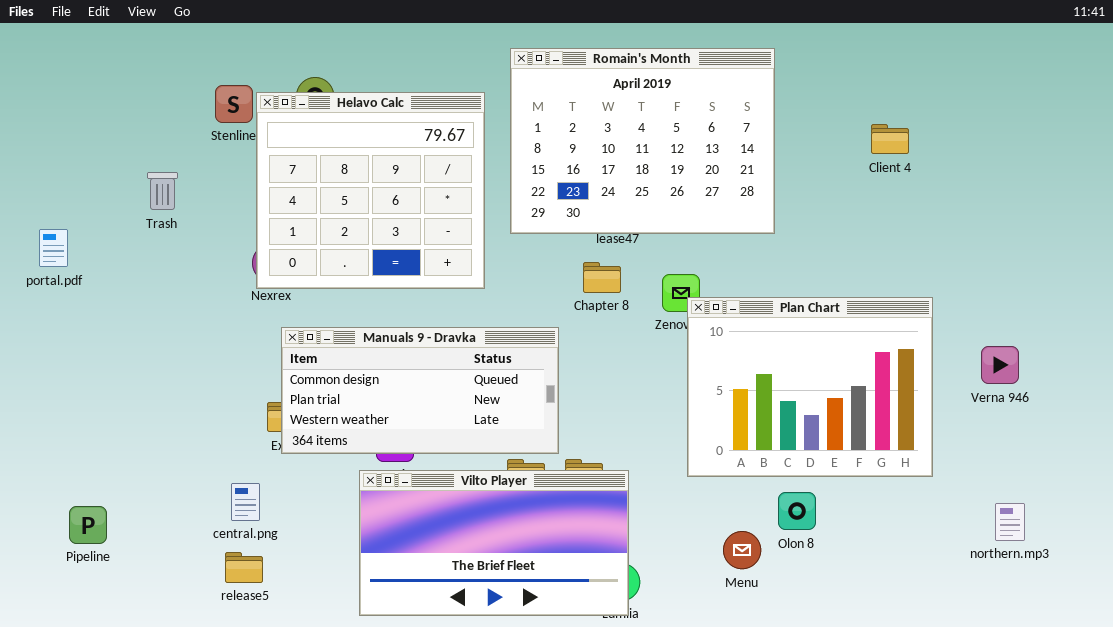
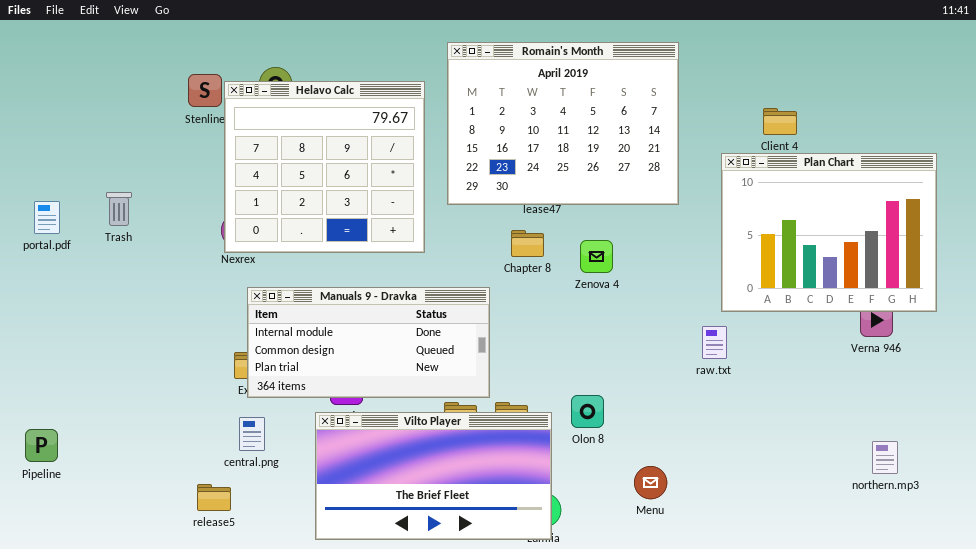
Trash: [147,172,178,210] -> [106,192,132,226], moved
Plan Chart: [687,297,933,477] -> [721,153,937,312], moved
Manuals 9 - Dravka: [281,327,559,454] -> [247,287,490,398], scrolled up 1 row
central.png: [231,483,260,521] -> [239,417,265,451], moved
Olon 8: [778,492,816,530] -> [571,395,604,428], moved
Pipeline: [69,506,107,544] -> [25,429,58,462], moved

